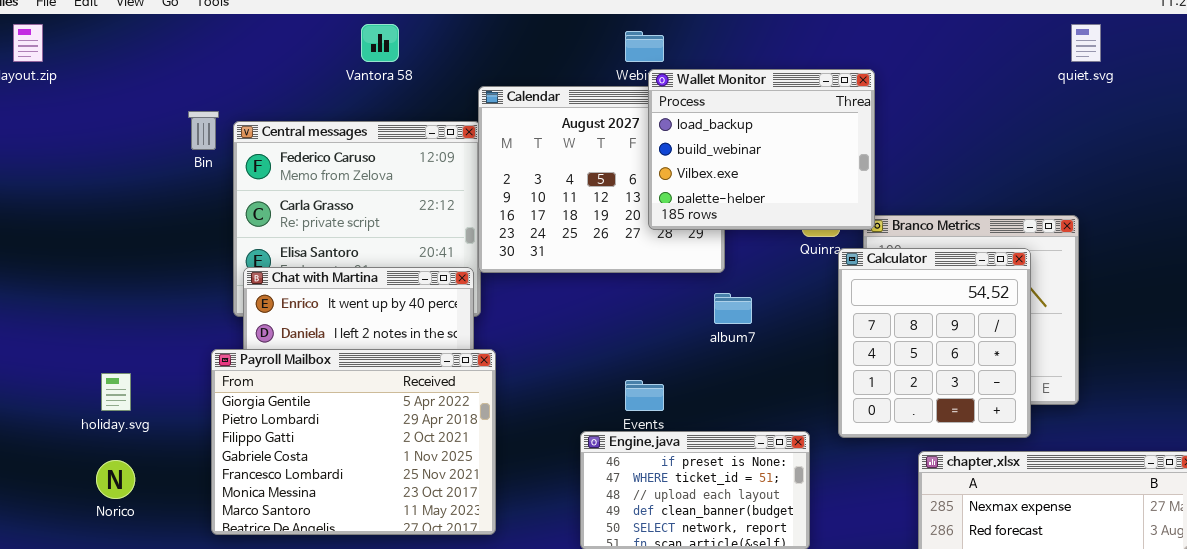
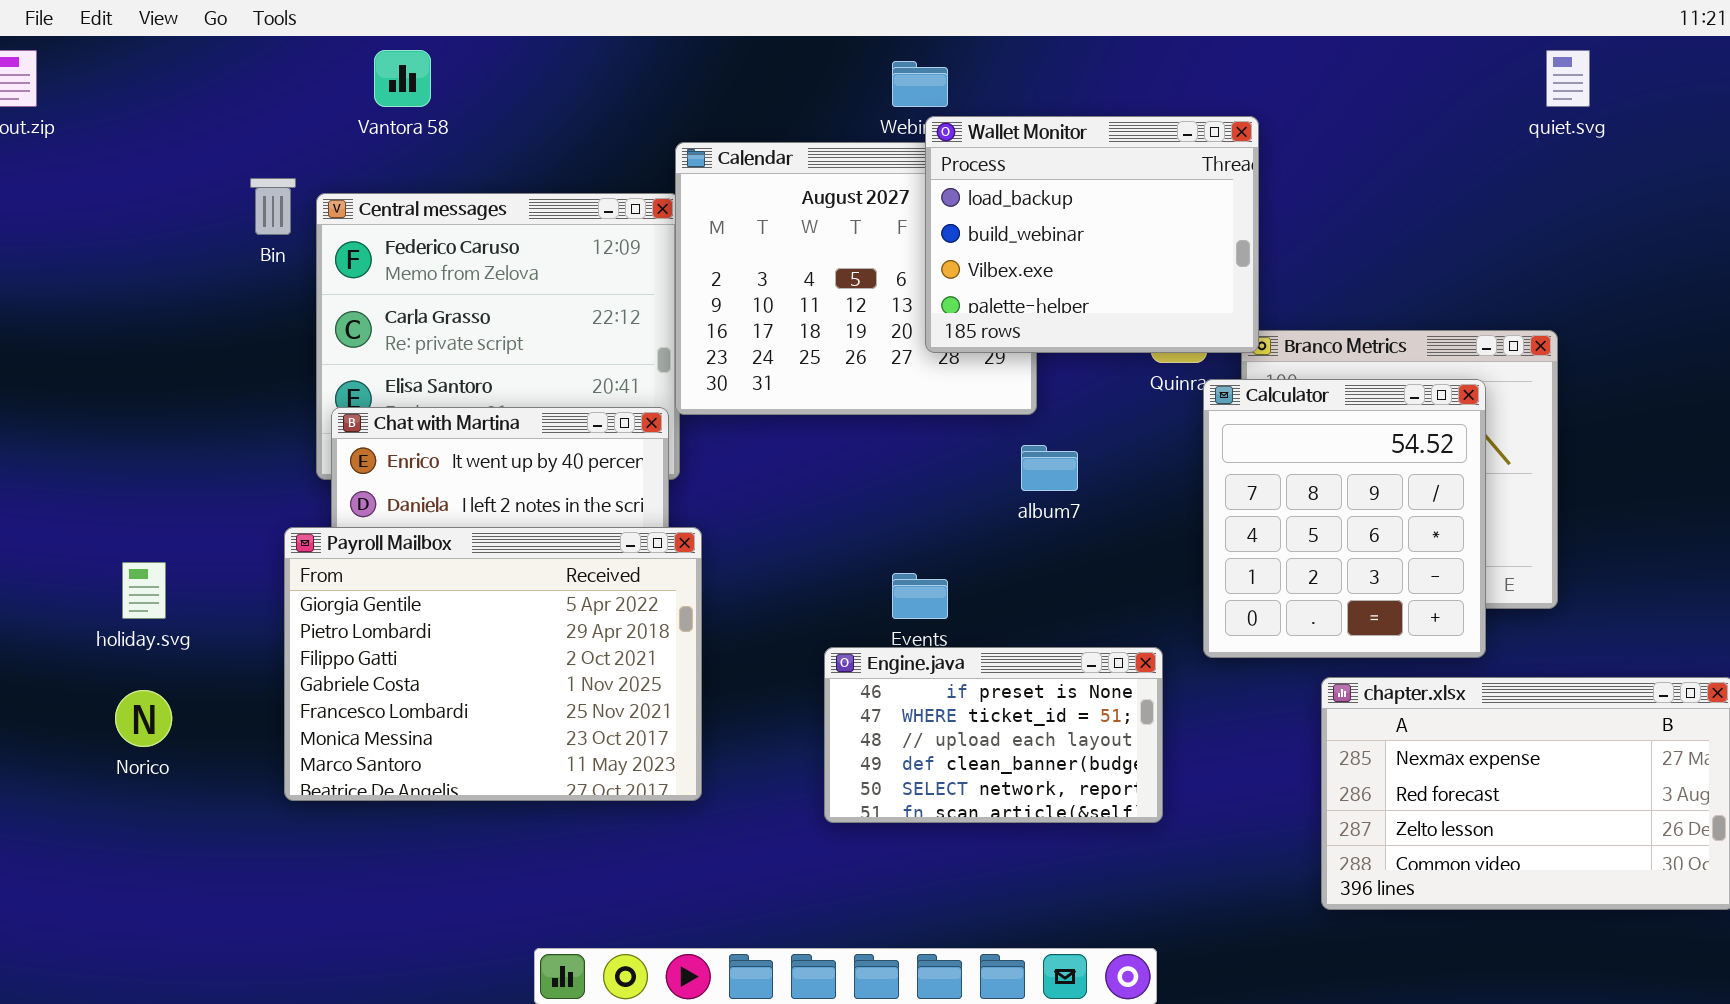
Vantora 58: [361,24,399,62] -> [374,50,431,107], moved

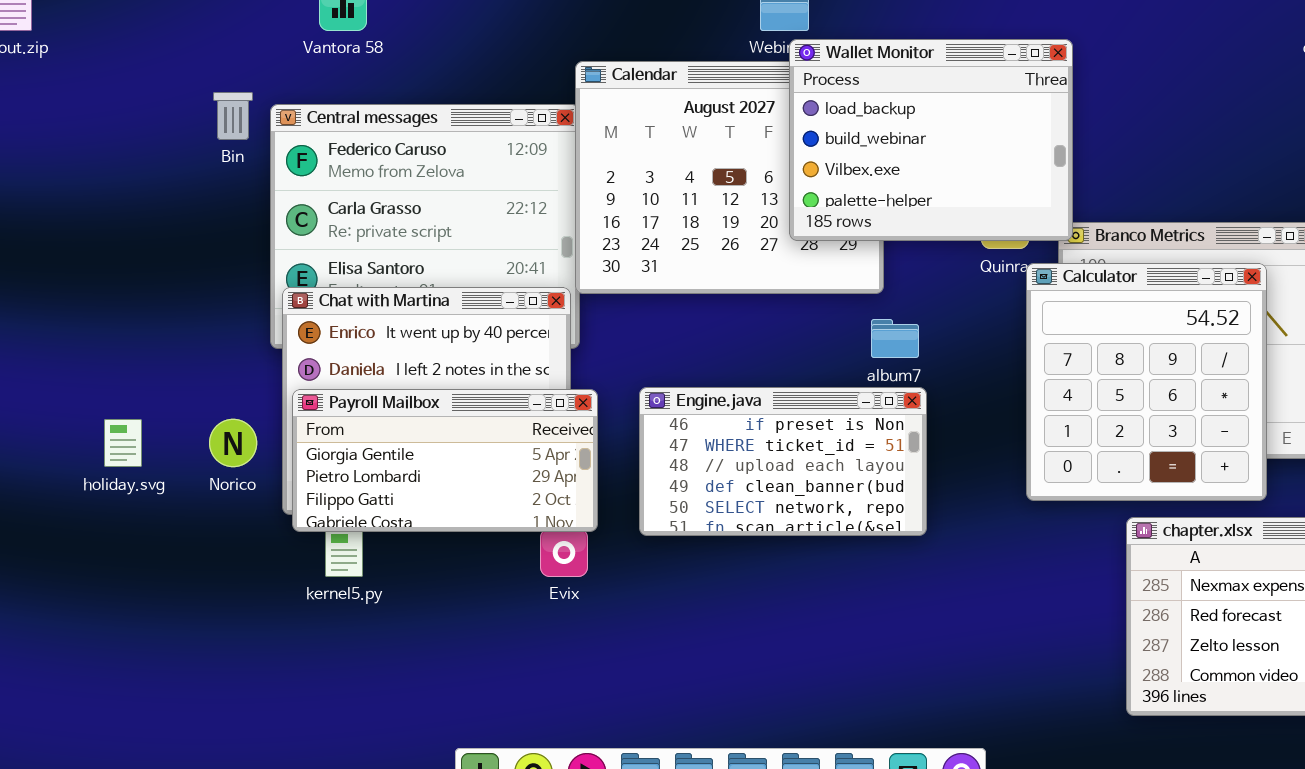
Payroll Mailbox: [284,527,702,801] -> [292,389,598,532], resized
Engine.java: [824,647,1163,823] -> [639,387,927,536], moved
Norico: [115,690,172,747] -> [209,419,257,467], moved

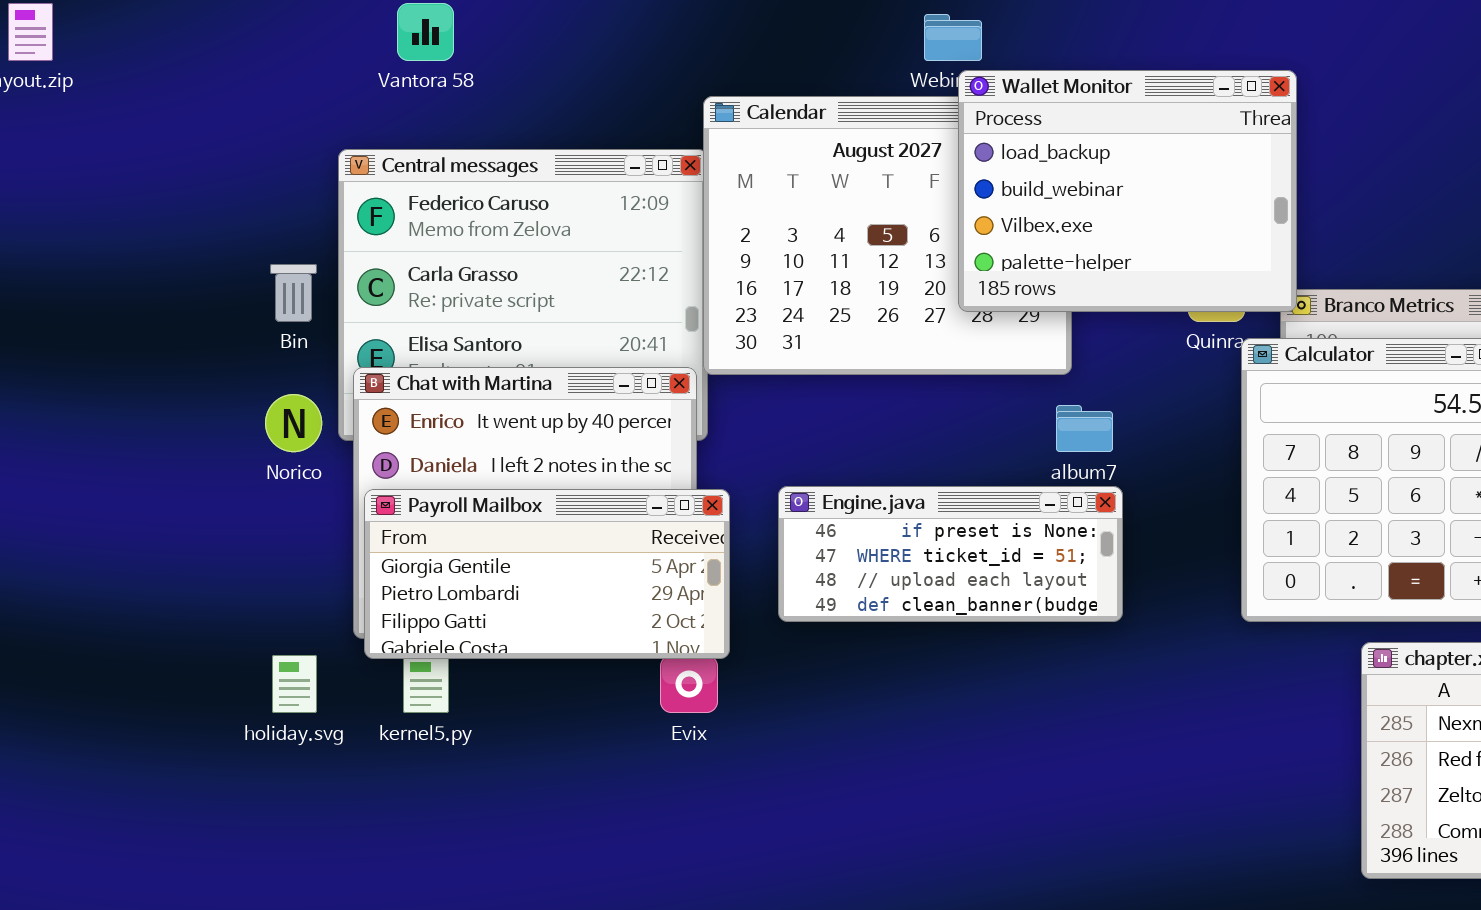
Bin: [213,92,253,140] -> [270,264,317,322], moved
Engine.java: [639,387,927,536] -> [778,486,1123,622], resized
holiday.svg: [104,419,142,467] -> [272,655,317,713], moved
Norico: [209,419,257,467] -> [265,394,322,452], moved

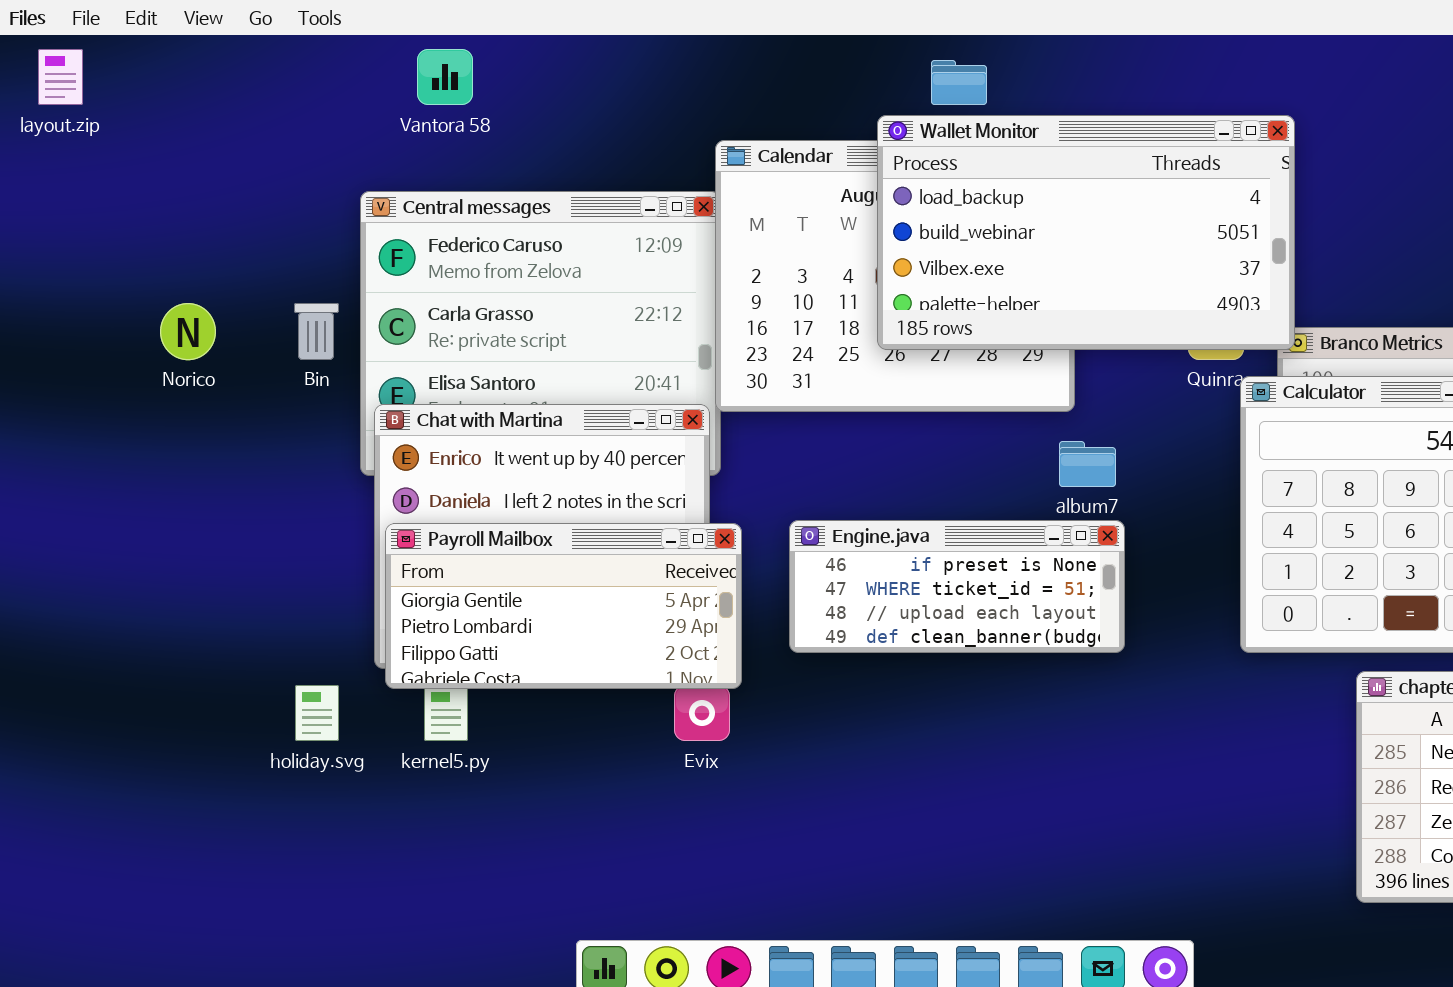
Wallet Monitor: [958,70,1297,312] -> [877,115,1295,350], resized
Norico: [265,394,322,452] -> [160,303,216,360], moved

